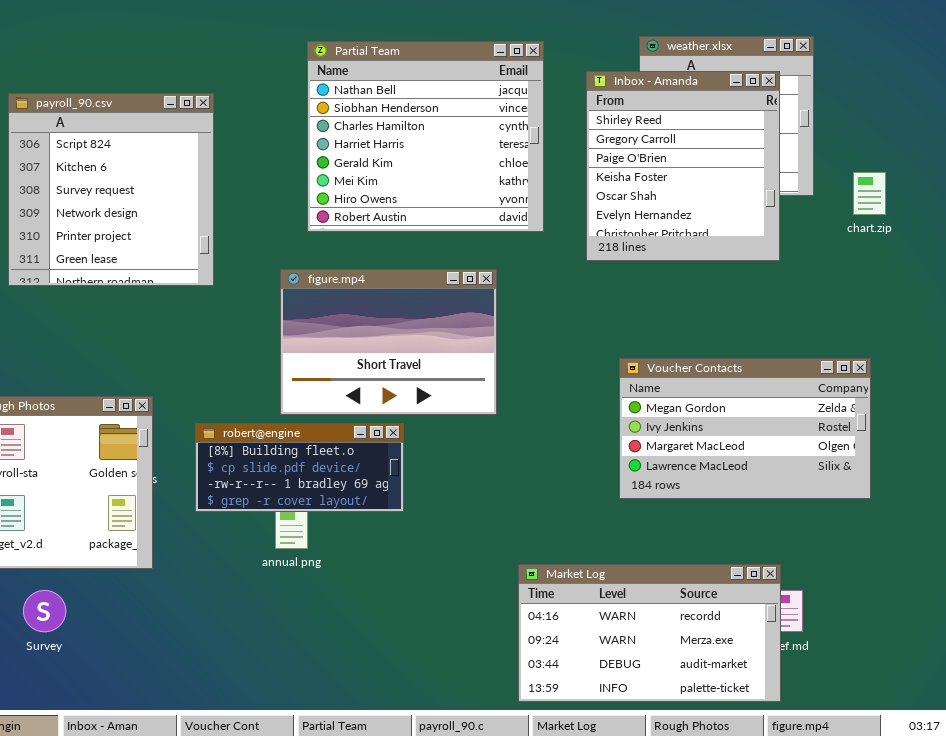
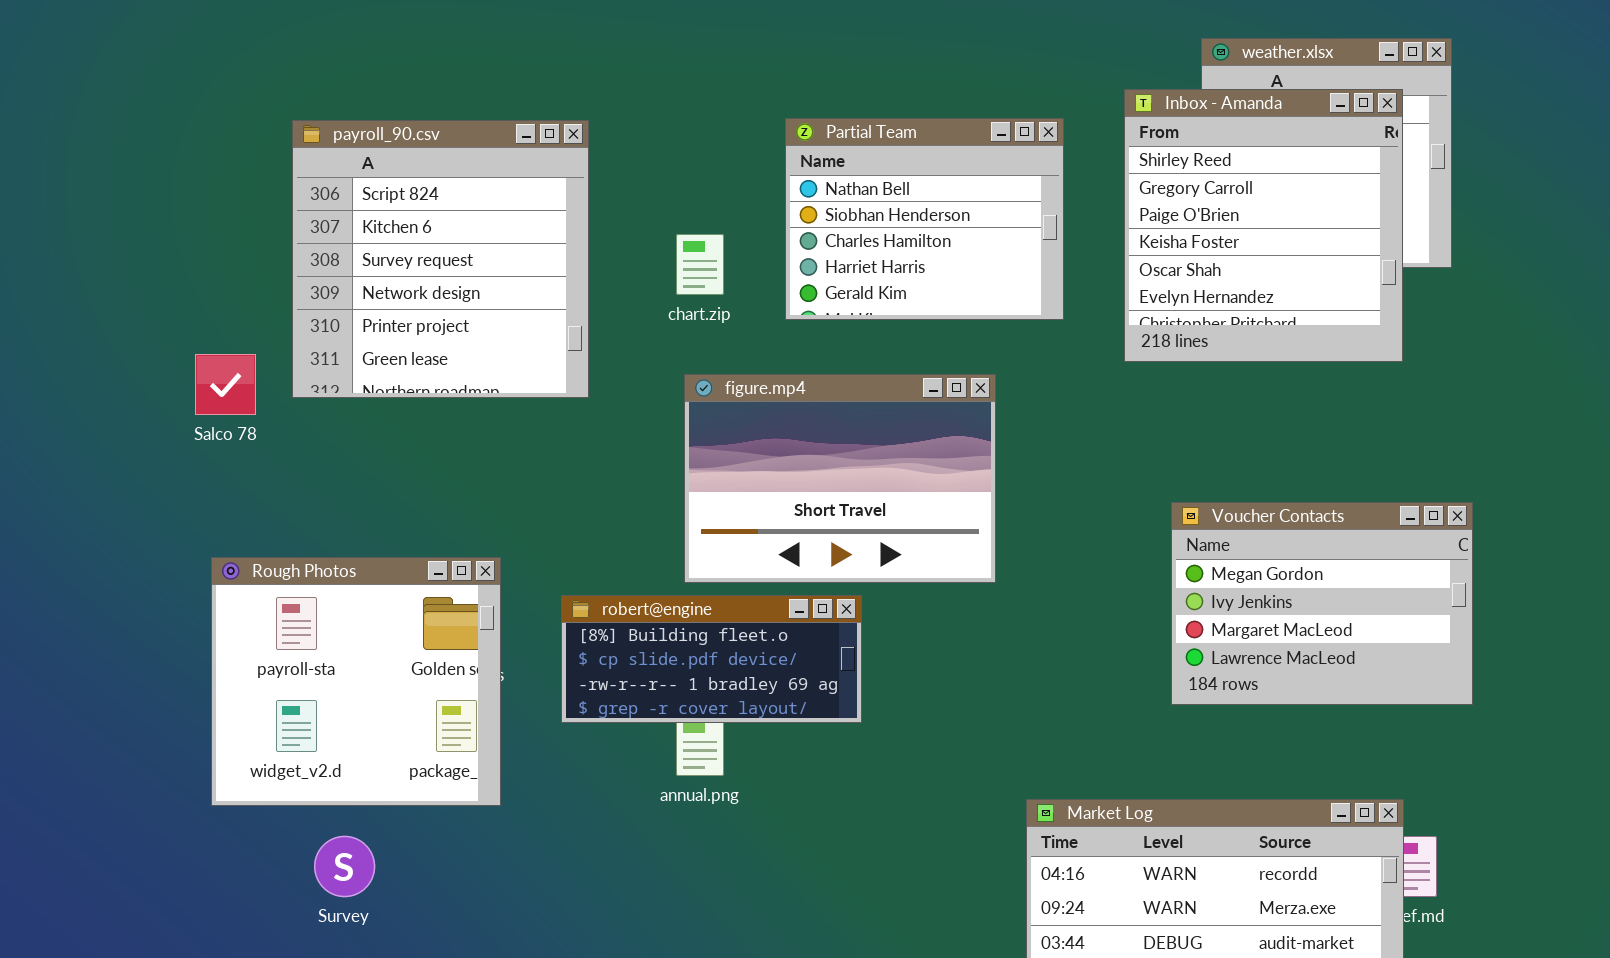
Partial Team: [307,41,544,232] -> [785,118,1064,320], resized
chart.zip: [853,172,886,215] -> [676,234,724,295], moved
Voucher Contacts: [619,358,871,499] -> [1171,502,1473,705], resized

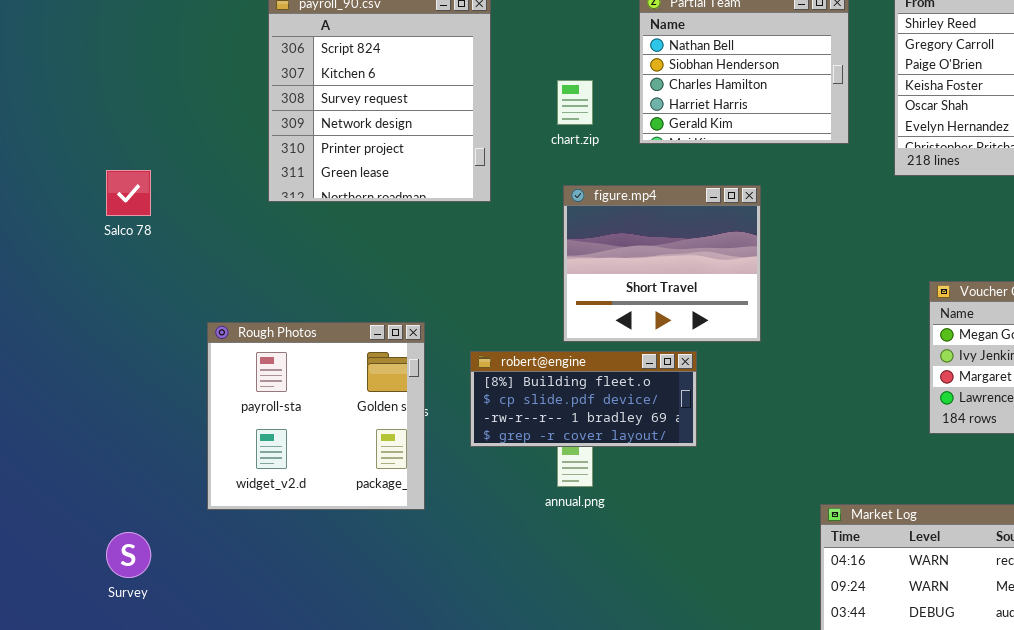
Salco 78: [195,354,256,415] -> [106,170,151,216], moved
figure.mp4: [684,374,996,583] -> [563,185,761,342], resized
Survey: [314,836,375,897] -> [106,532,151,578], moved

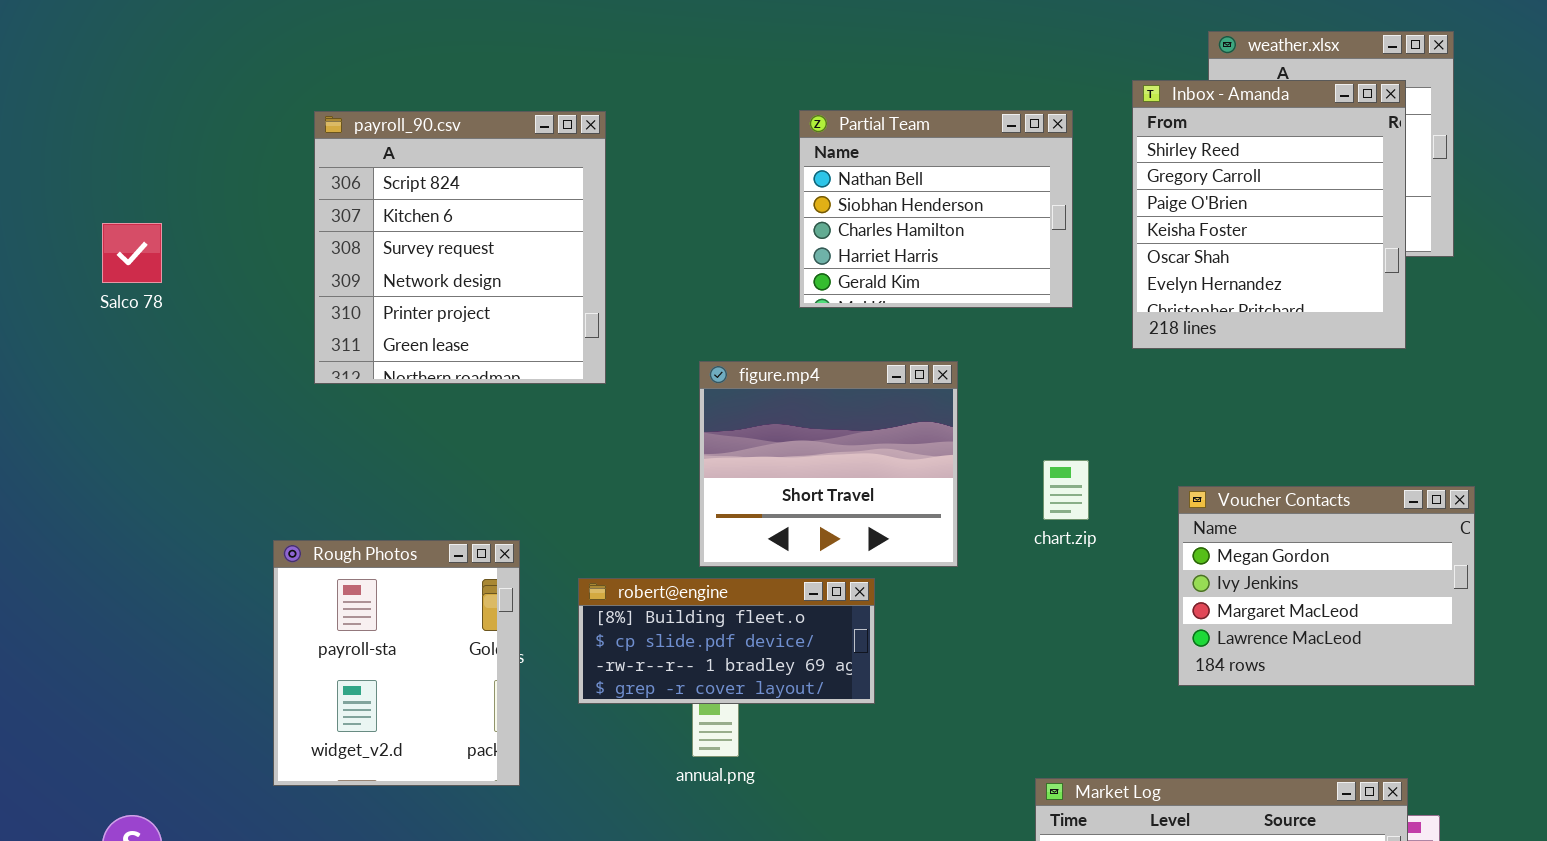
chart.zip: [557,80,593,125] -> [1043,460,1089,520], moved
Salco 78: [106,170,151,216] -> [102,223,162,283], moved
Rough Photos: [207,322,425,510] -> [273,540,520,786], resized

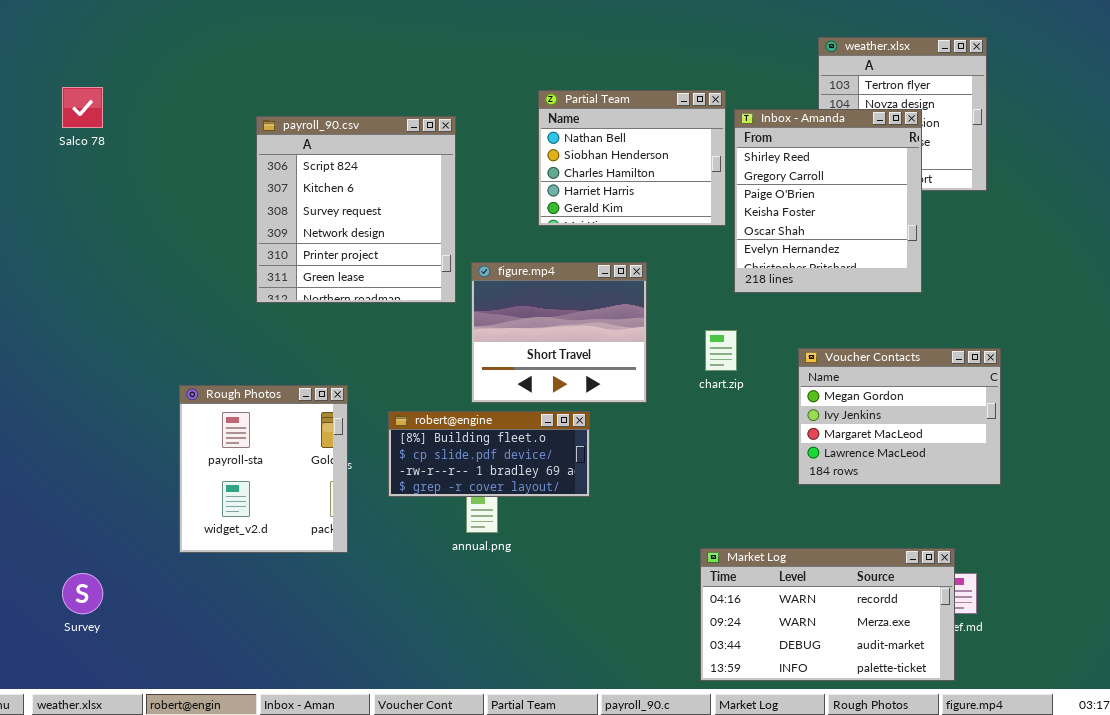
Inbox - Amanda: [1132,80,1406,349] -> [734,109,922,293], moved
payroll_90.csv: [314,111,606,384] -> [256,116,456,303], moved
Salco 78: [102,223,162,283] -> [62,87,103,128], moved

